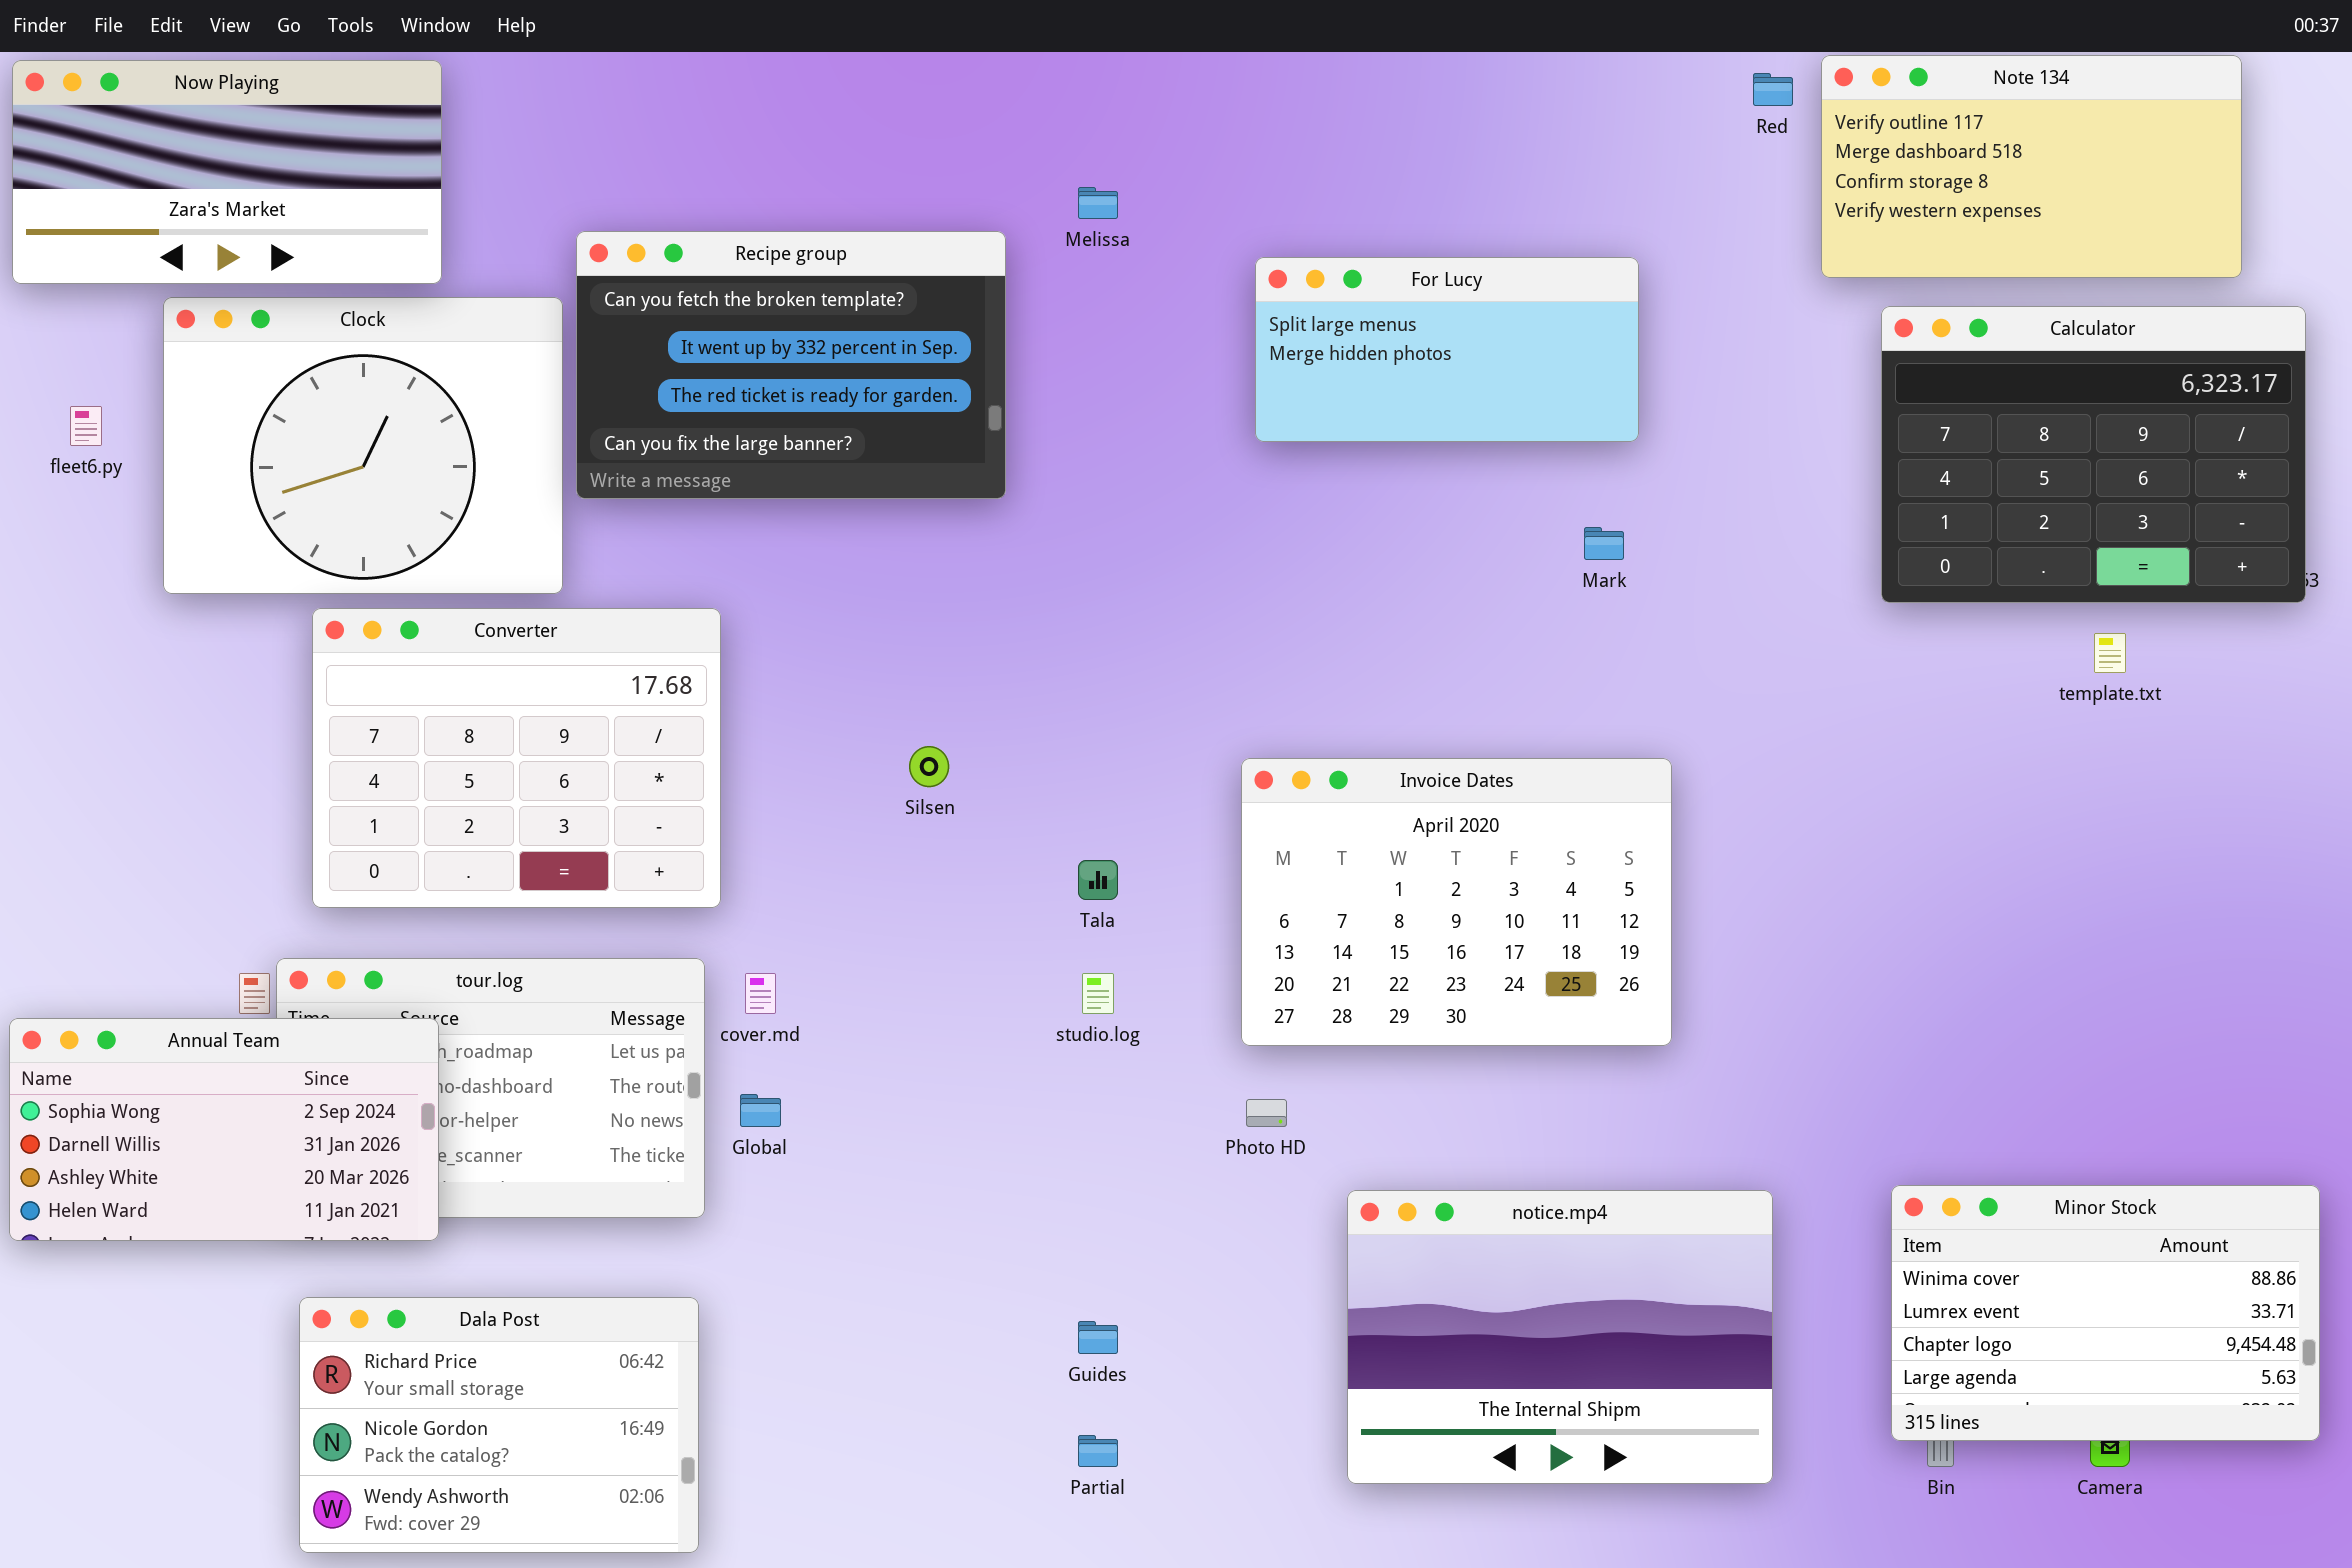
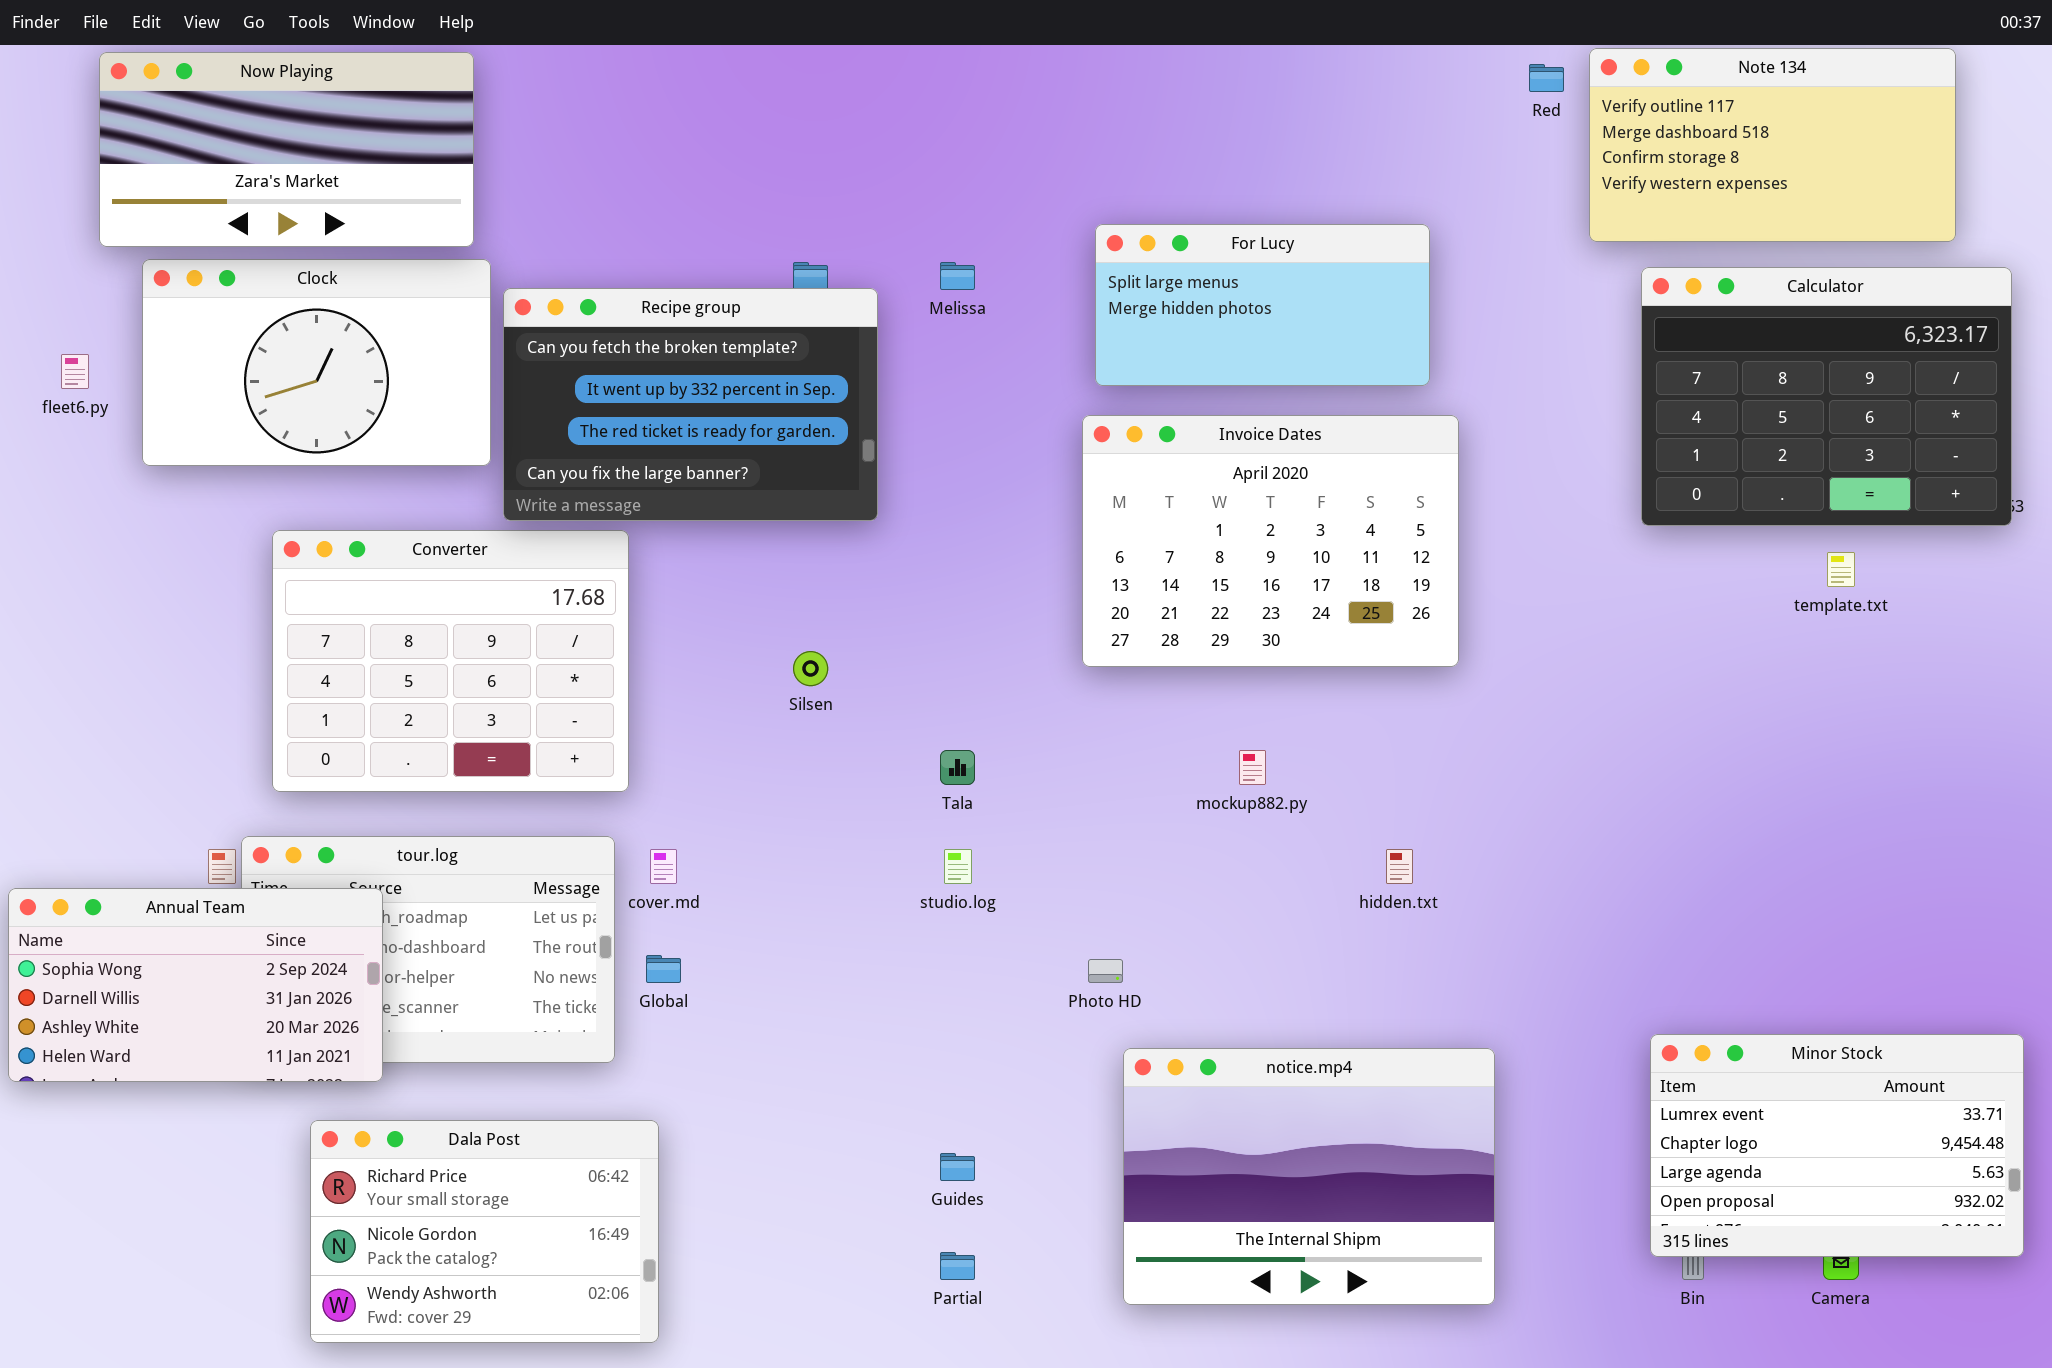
Now Playing: [12,60,442,284] -> [99,52,474,247], moved
Melissa: [1078,187,1118,219] -> [940,262,975,290], moved
Recipe group: [576,231,1006,499] -> [503,288,878,521], moved
Clock: [163,297,563,594] -> [142,259,491,466], resized
Invoice Dates: [1241,758,1672,1046] -> [1082,415,1459,667], moved
Minor Stock: [1891,1185,2320,1441] -> [1650,1034,2024,1257], scrolled down 1 row
notice.mp4: [1347,1190,1773,1484] -> [1123,1048,1495,1305], moved
Dala Post: [299,1297,699,1553] -> [310,1120,659,1343], moved

